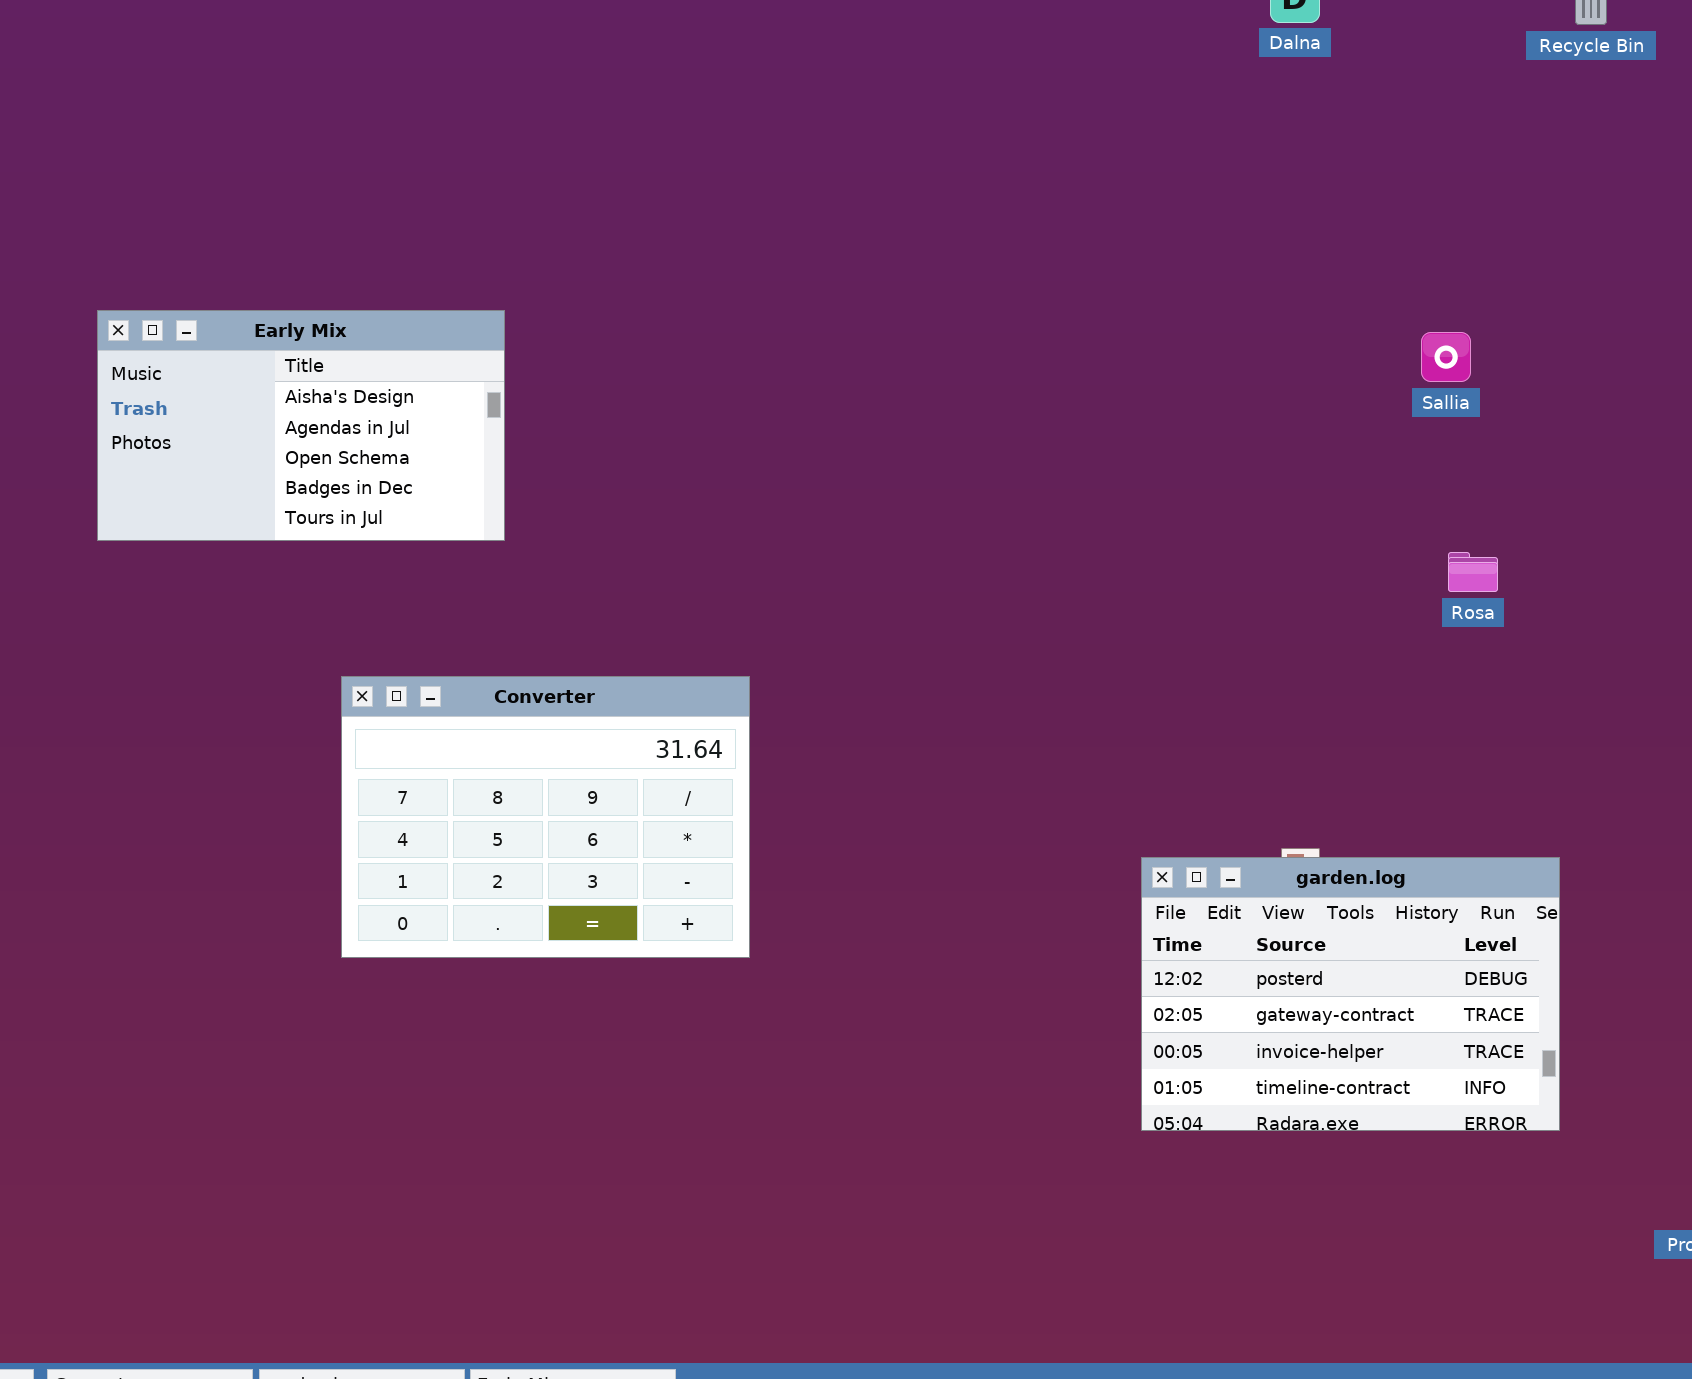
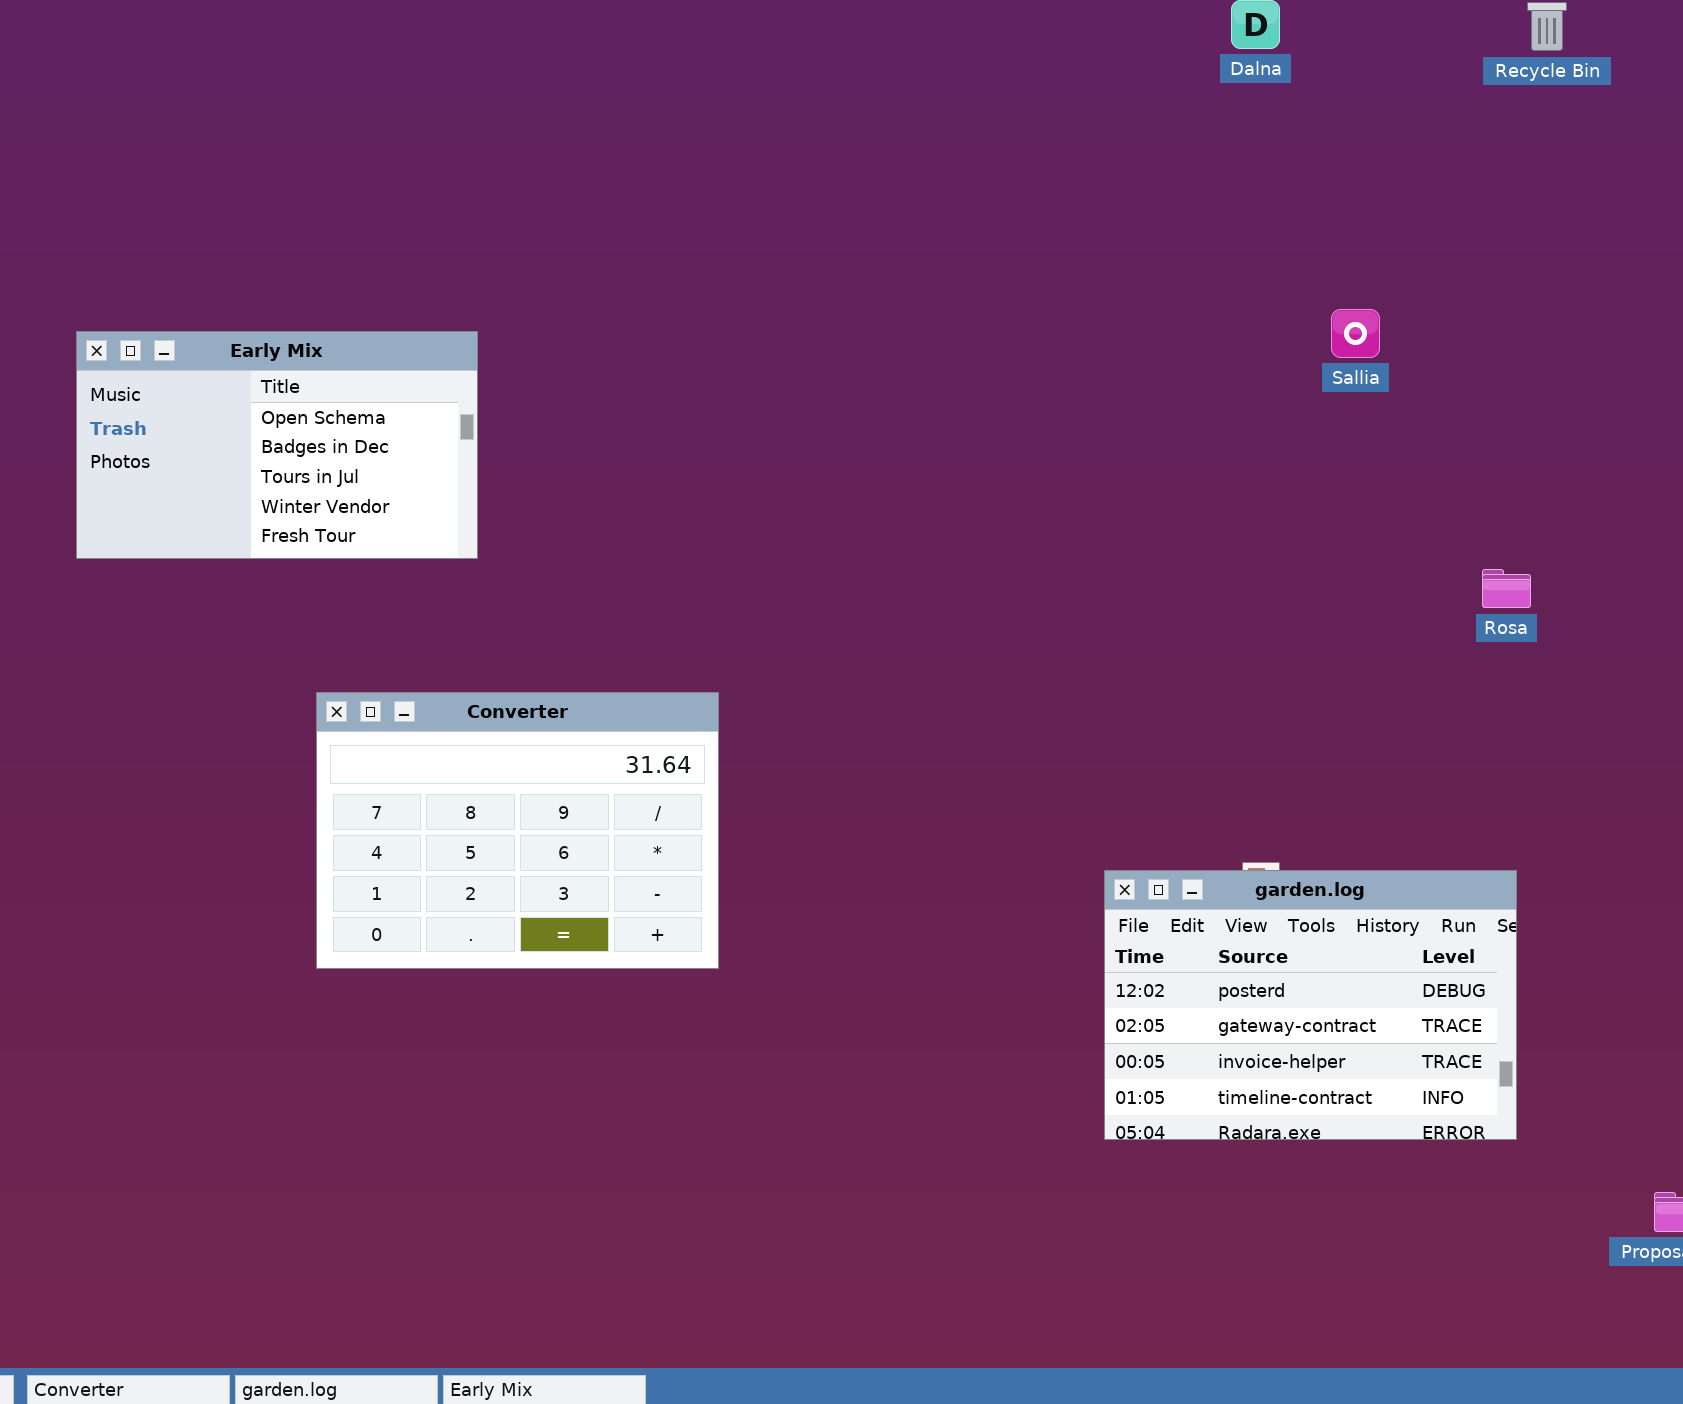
Early Mix: [97,310,505,541] -> [76,331,478,559], scrolled down 2 rows
Sallia: [1421,332,1471,382] -> [1331,309,1380,358], moved
Rosa: [1448,552,1498,592] -> [1482,569,1531,608], moved

